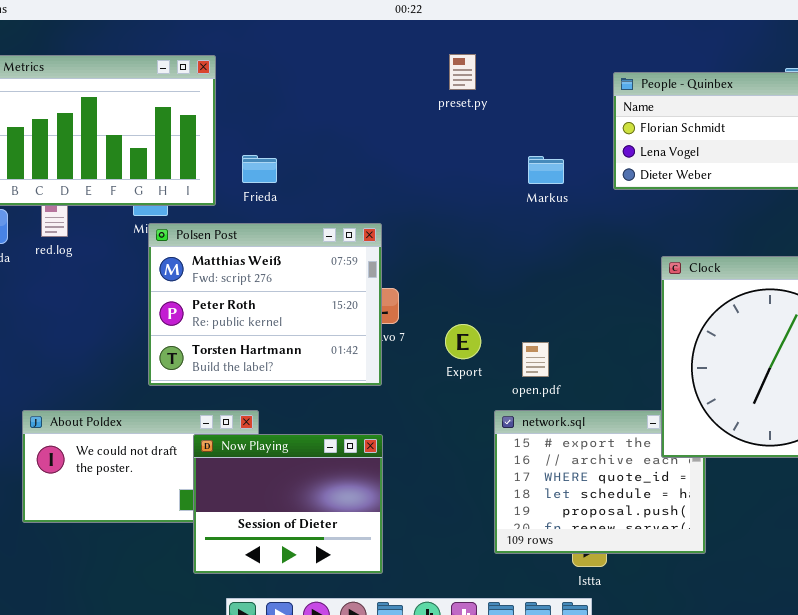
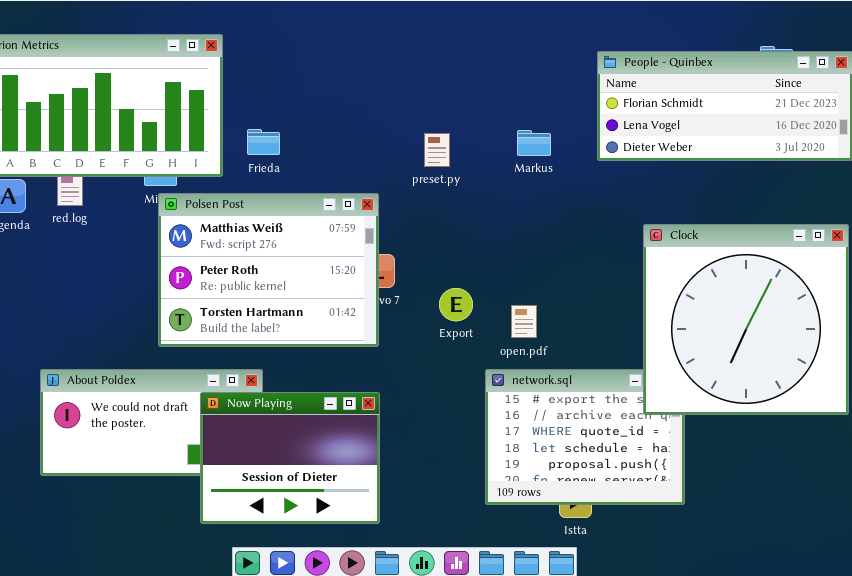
preset.py: [449,54,476,90] -> [424,133,450,167], moved

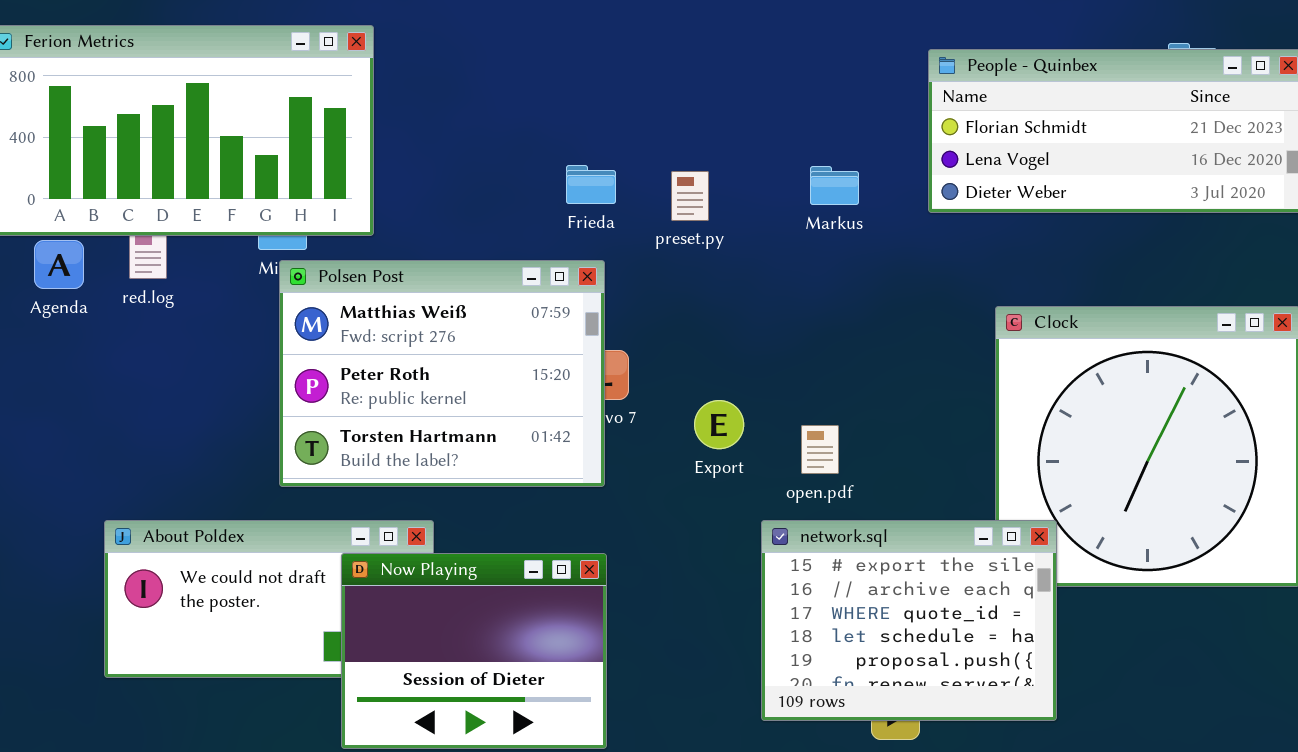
Frieda: [247,129,280,155] -> [566,165,616,204], moved
network.sql: [485,369,685,505] -> [761,520,1057,721], raised

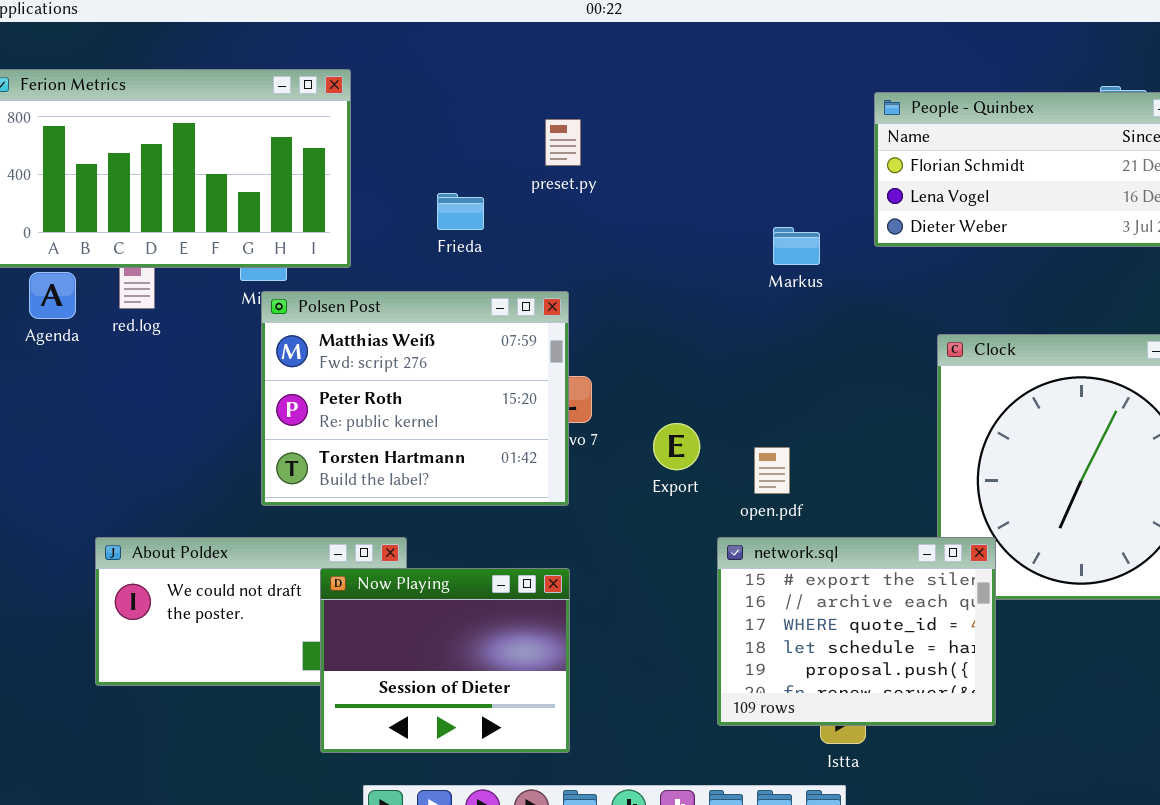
Frieda: [566,165,616,204] -> [437,193,484,230], moved
Markus: [810,166,859,205] -> [773,227,820,265], moved
preset.py: [671,171,709,221] -> [545,119,581,166], moved

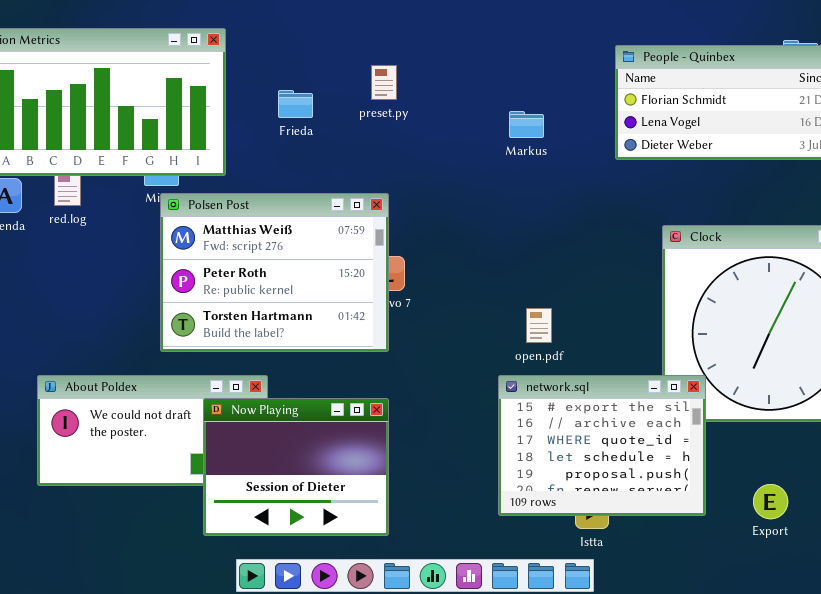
Frieda: [437,193,484,230] -> [278,90,313,118], moved
Markus: [773,227,820,265] -> [509,111,544,138], moved
Export: [653,423,700,470] -> [753,484,788,519], moved

